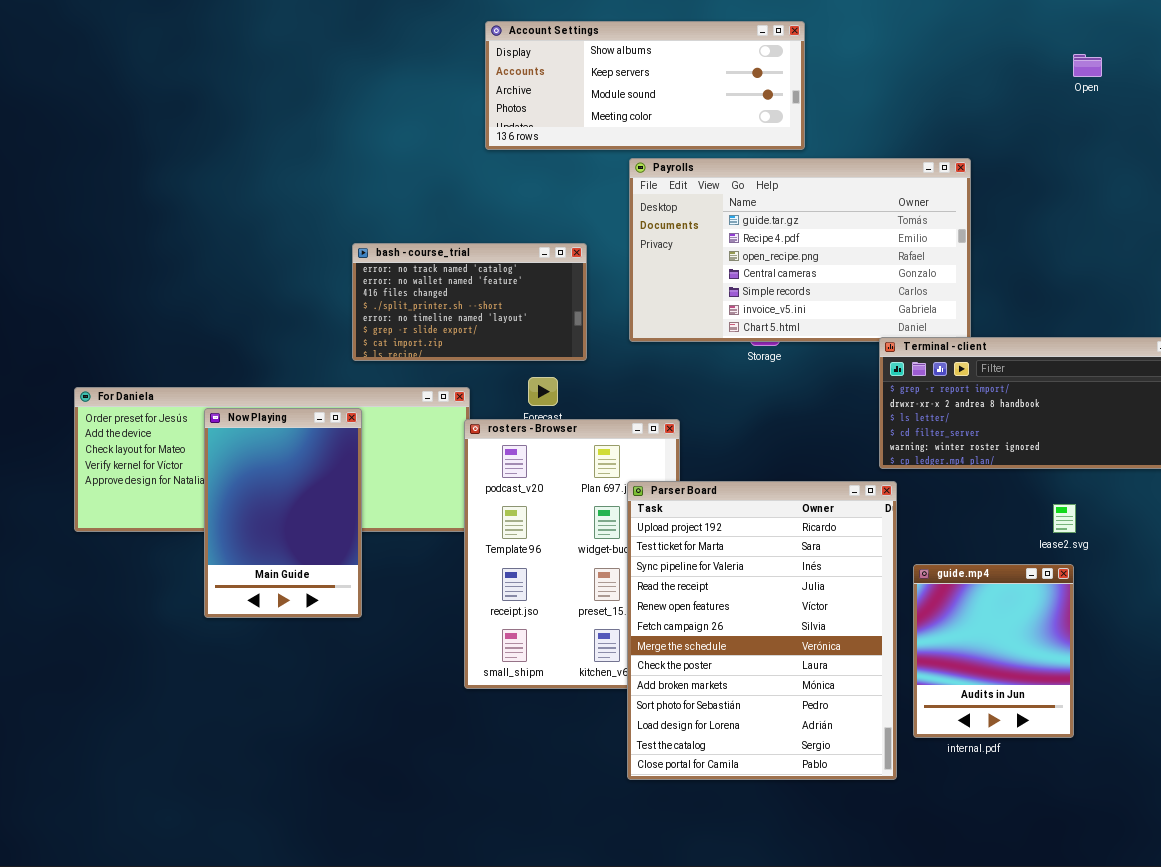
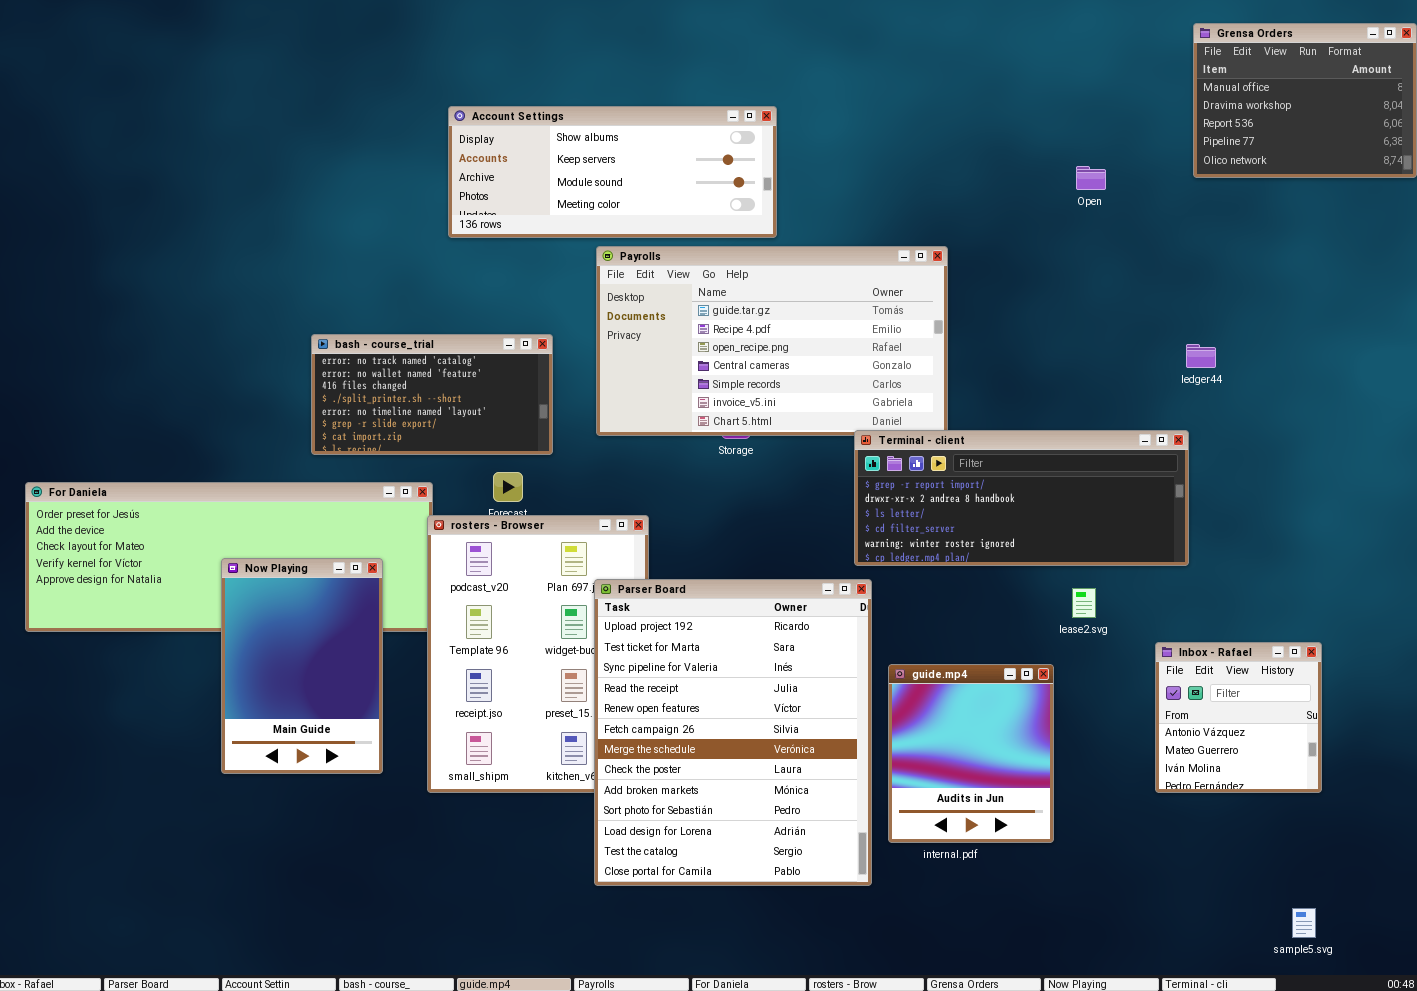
Open: [1073,54,1102,77] -> [1076,166,1106,190], moved
Now Playing: [204,408,362,618] -> [221,558,383,774], moved
lease2.svg: [1053,504,1076,533] -> [1072,588,1096,618], moved

